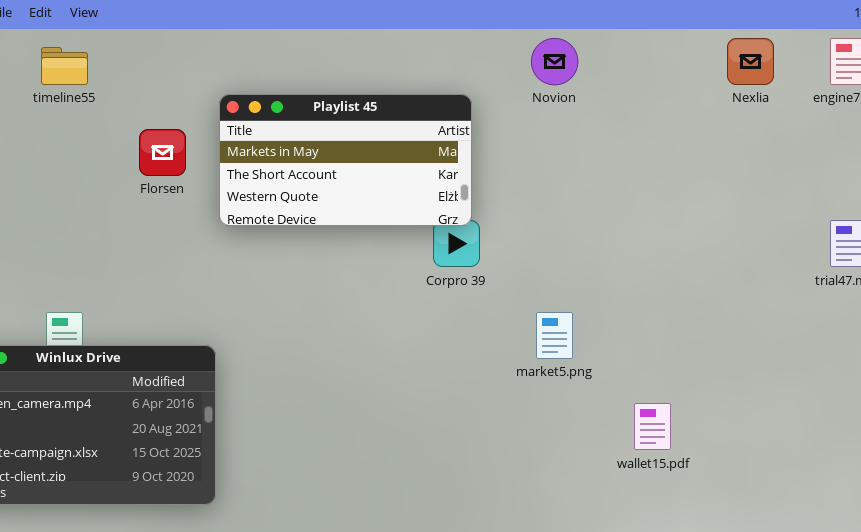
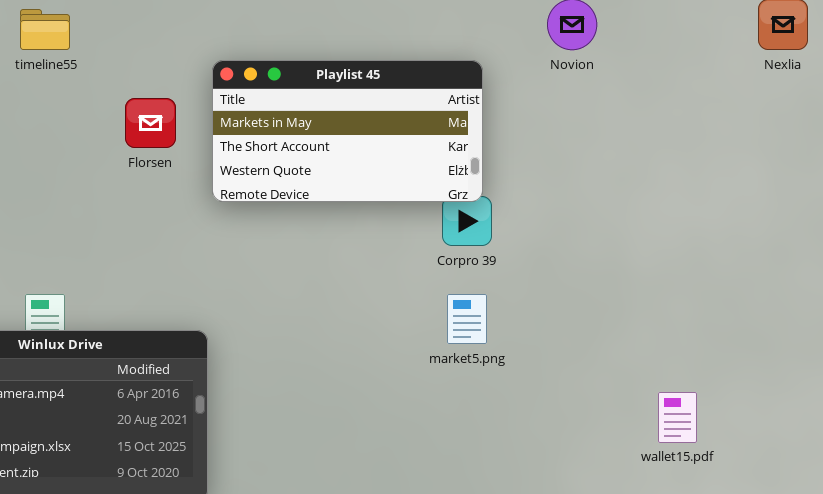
market5.png: [536,312,573,359] -> [447,294,487,344], moved

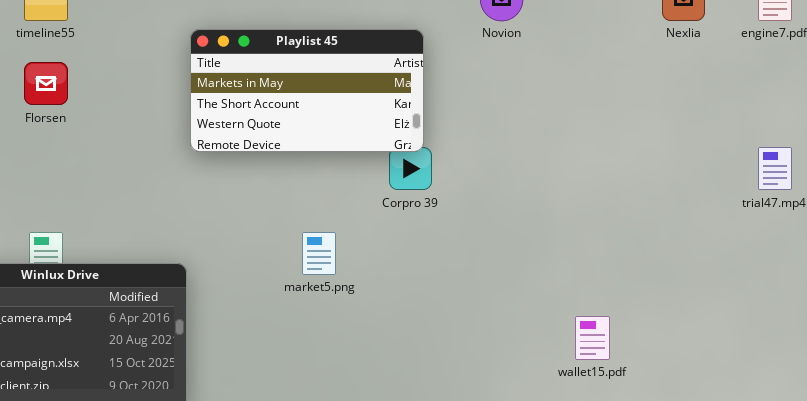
Florsen: [125,98,176,148] -> [24,62,68,105], moved
market5.png: [447,294,487,344] -> [302,232,336,275], moved

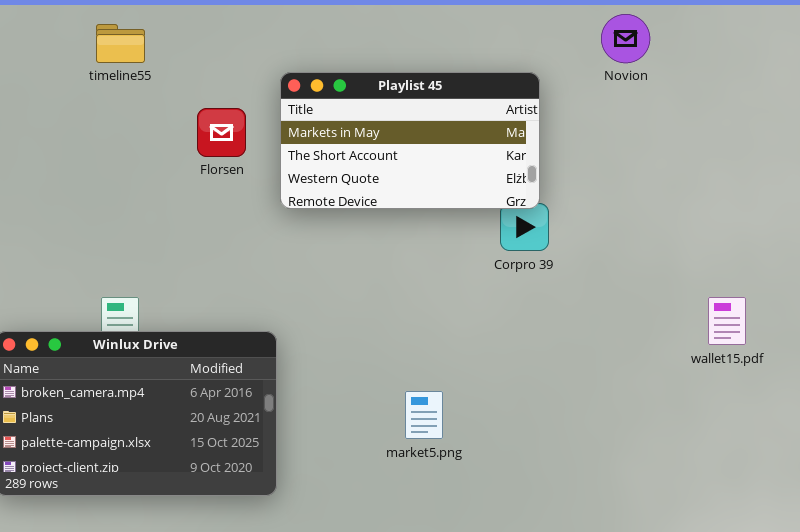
Florsen: [24,62,68,105] -> [197,108,246,157], moved
market5.png: [302,232,336,275] -> [405,391,443,439], moved
wallet15.pdf: [575,316,610,360] -> [708,297,746,345], moved

